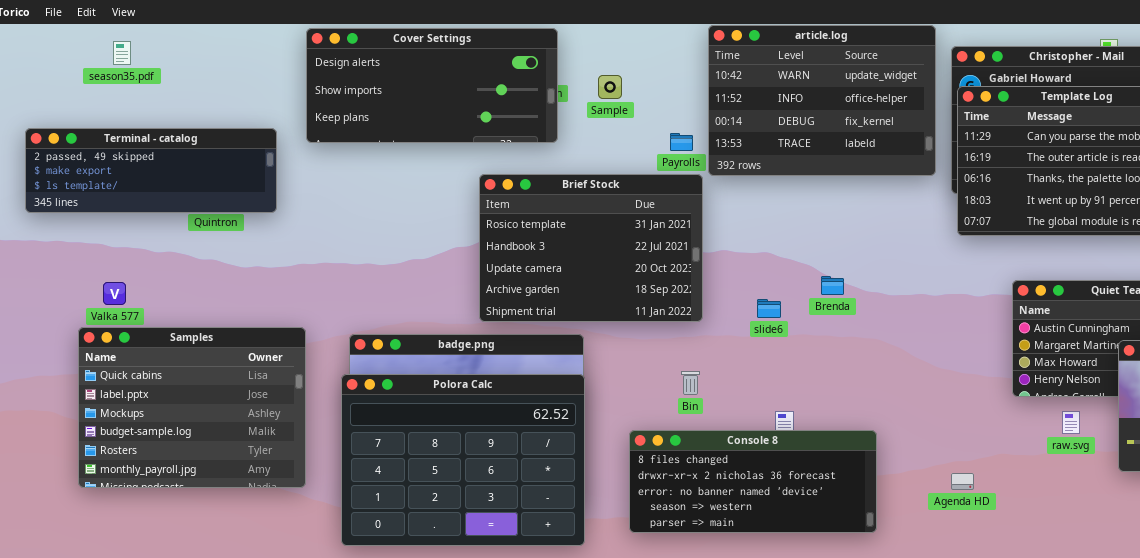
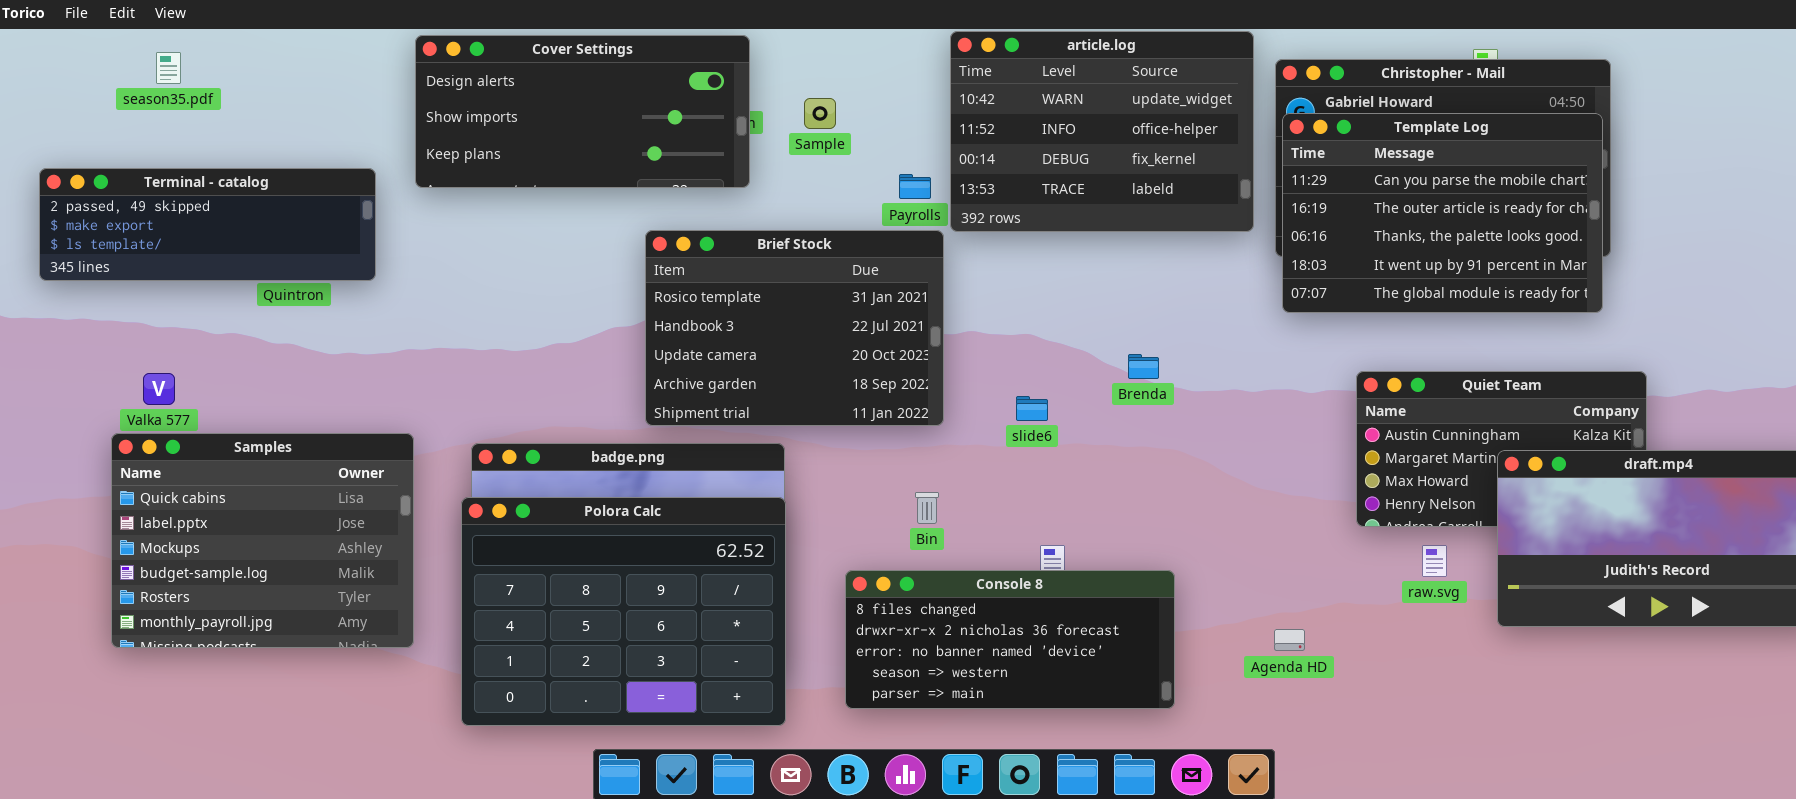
Brenda: [821,276,844,295] -> [1128,354,1159,379], moved

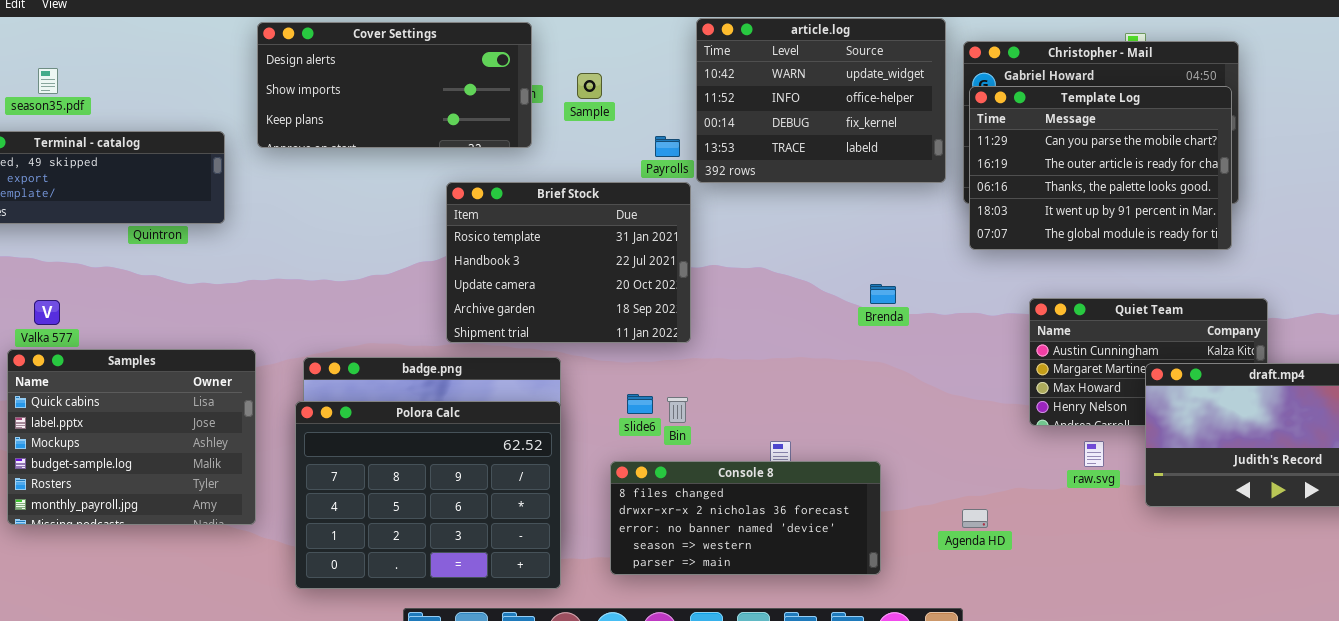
season35.pdf: [156,52,181,84] -> [38,68,58,94], moved
Brenda: [1128,354,1159,379] -> [870,284,896,304], moved
slide6: [1016,396,1048,421] -> [627,394,653,414], moved

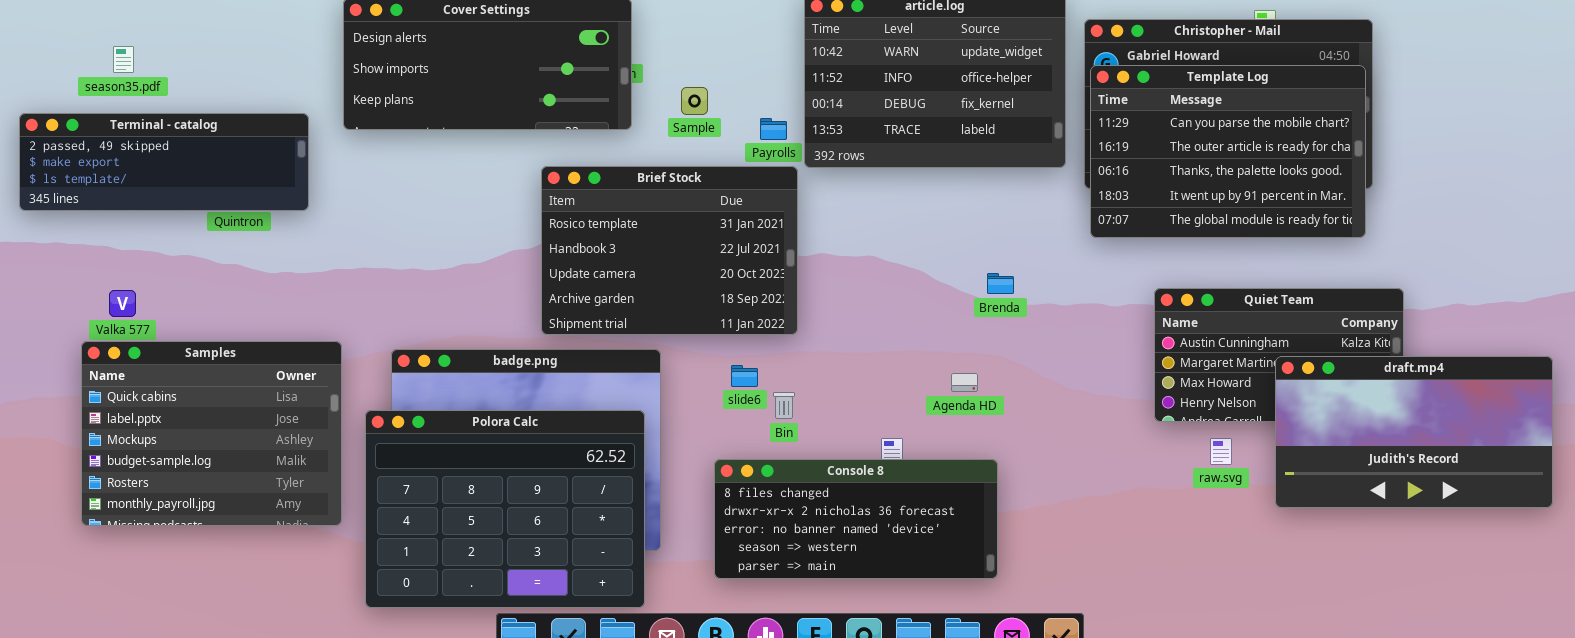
Sample: [577,73,602,99] -> [681,87,708,115], moved
slide6: [627,394,653,414] -> [731,365,758,387], moved
Polora Calc: [295,401,561,589] -> [365,410,645,608], moved
Agenda HD: [962,509,988,528] -> [951,373,978,392], moved

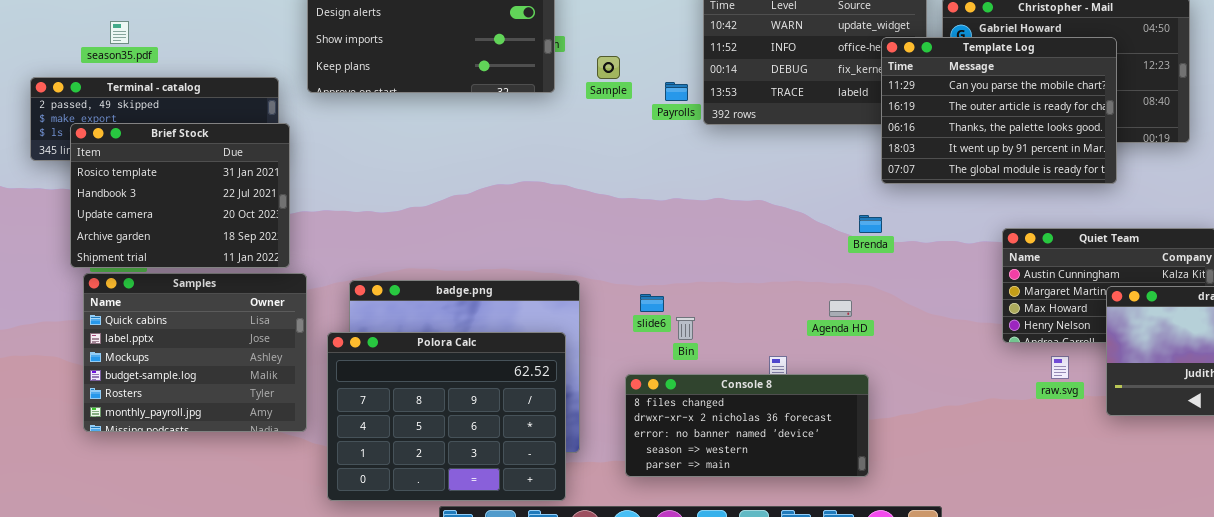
Template Log: [1090,65,1366,238] -> [881,37,1117,184], moved
Brief Stock: [541,166,798,335] -> [70,123,290,268], moved

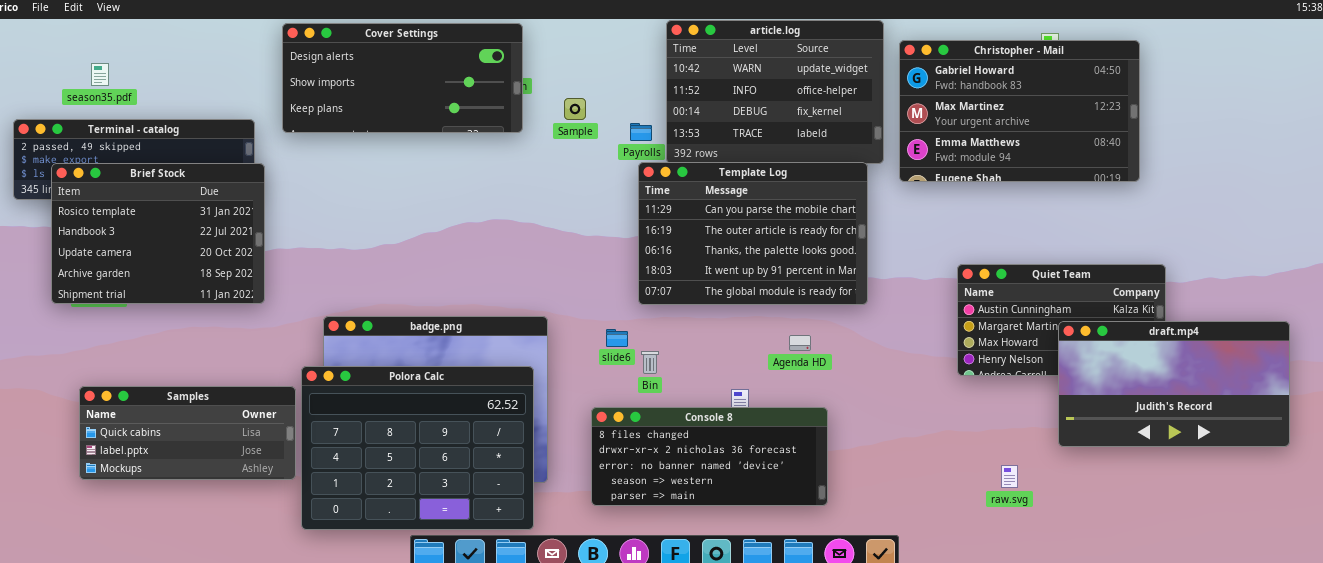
Template Log: [881,37,1117,184] -> [638,162,868,305], moved
Samples: [83,273,307,432] -> [79,386,296,480], moved, resized
raw.svg: [1051,356,1069,379] -> [1001,465,1018,488], moved

